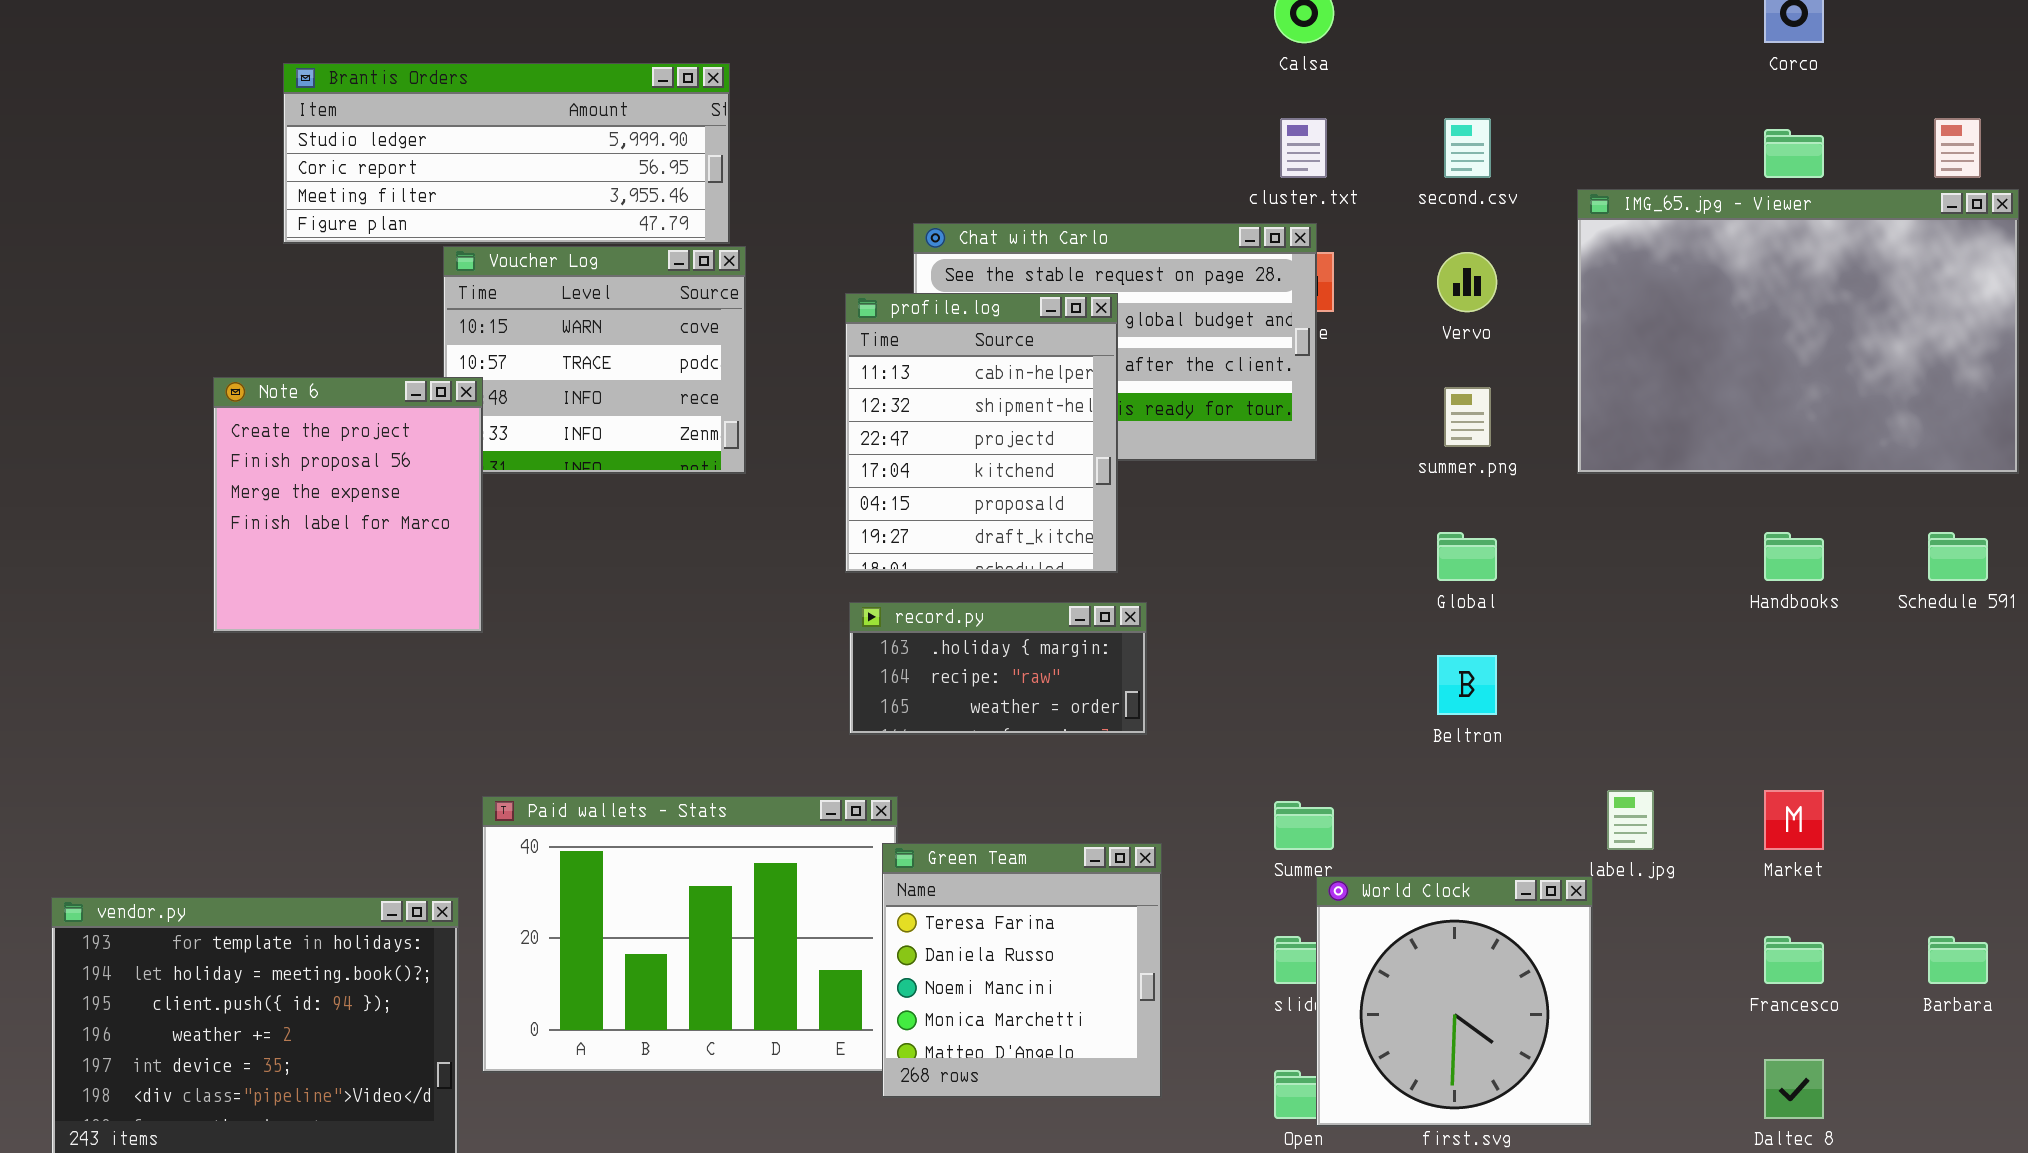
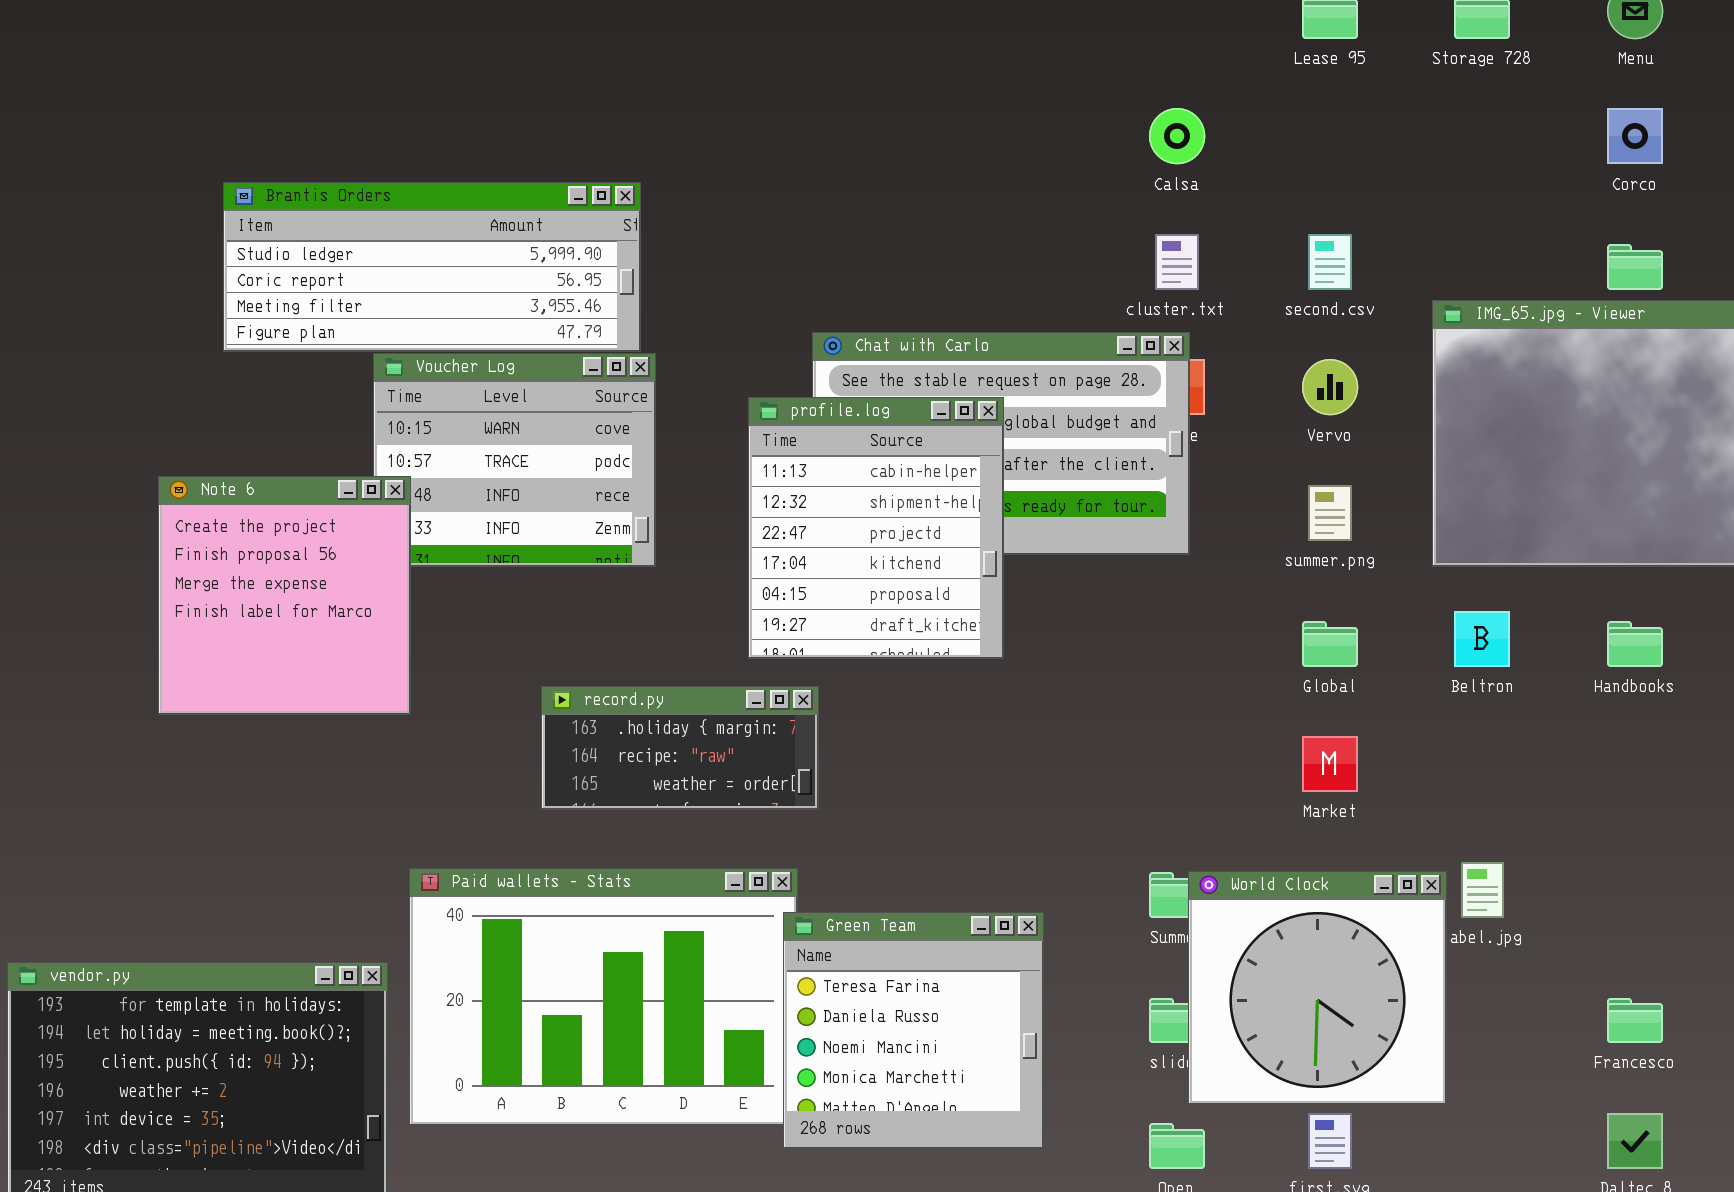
record.py: [849,602,1147,735] -> [541,686,819,810], moved
Beltron: [1437,655,1497,715] -> [1454,611,1510,667], moved
Market: [1764,790,1824,850] -> [1302,736,1358,792], moved
World Clock: [1316,876,1593,1127] -> [1188,871,1447,1105], moved

